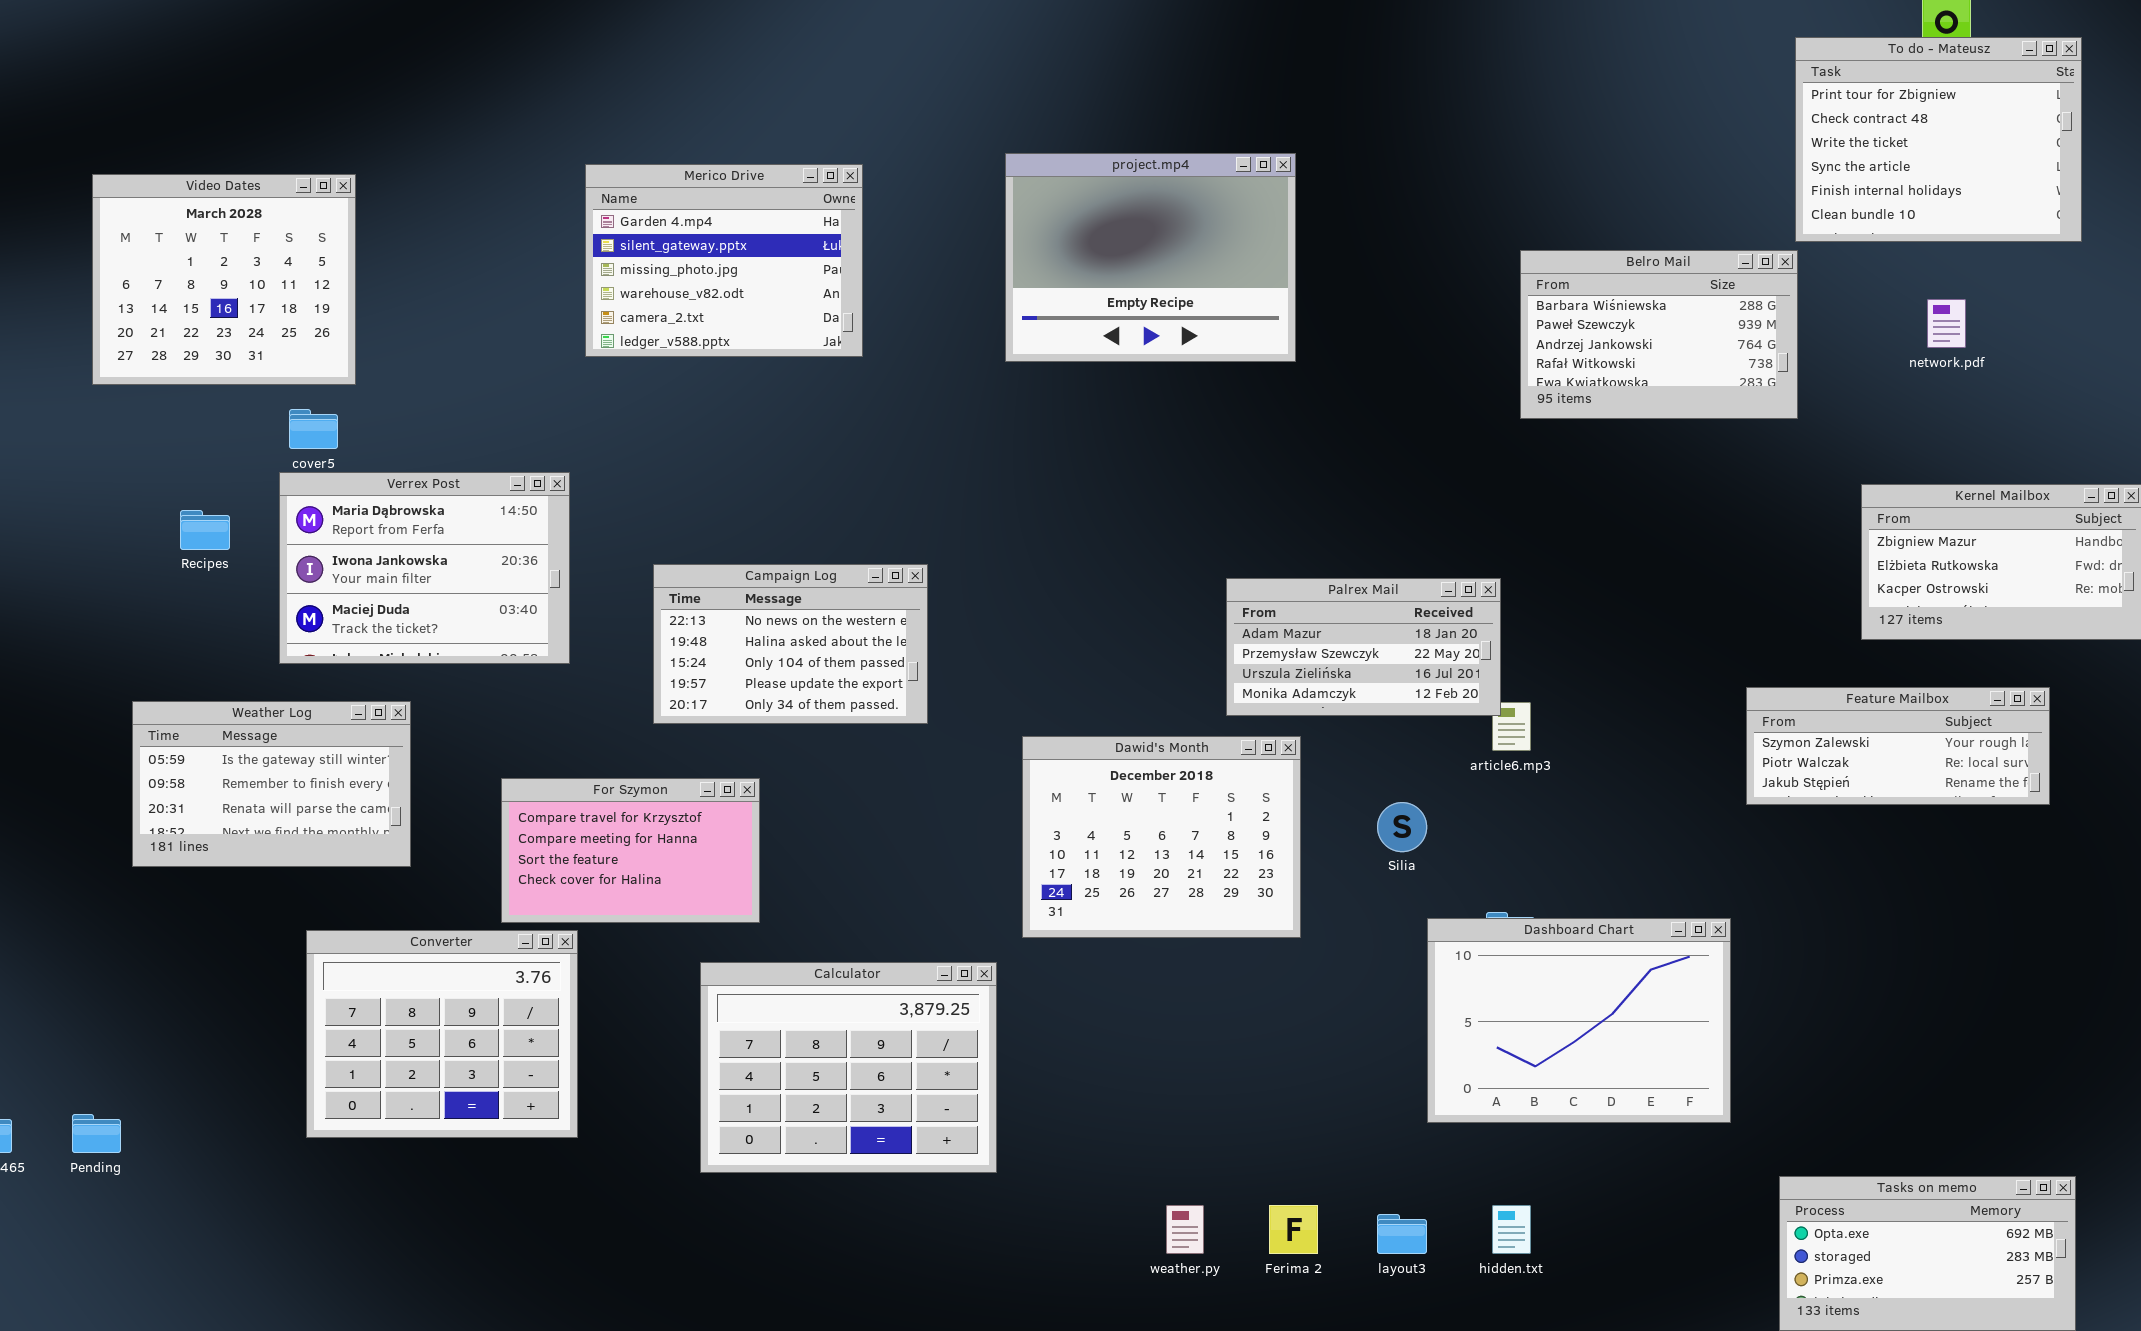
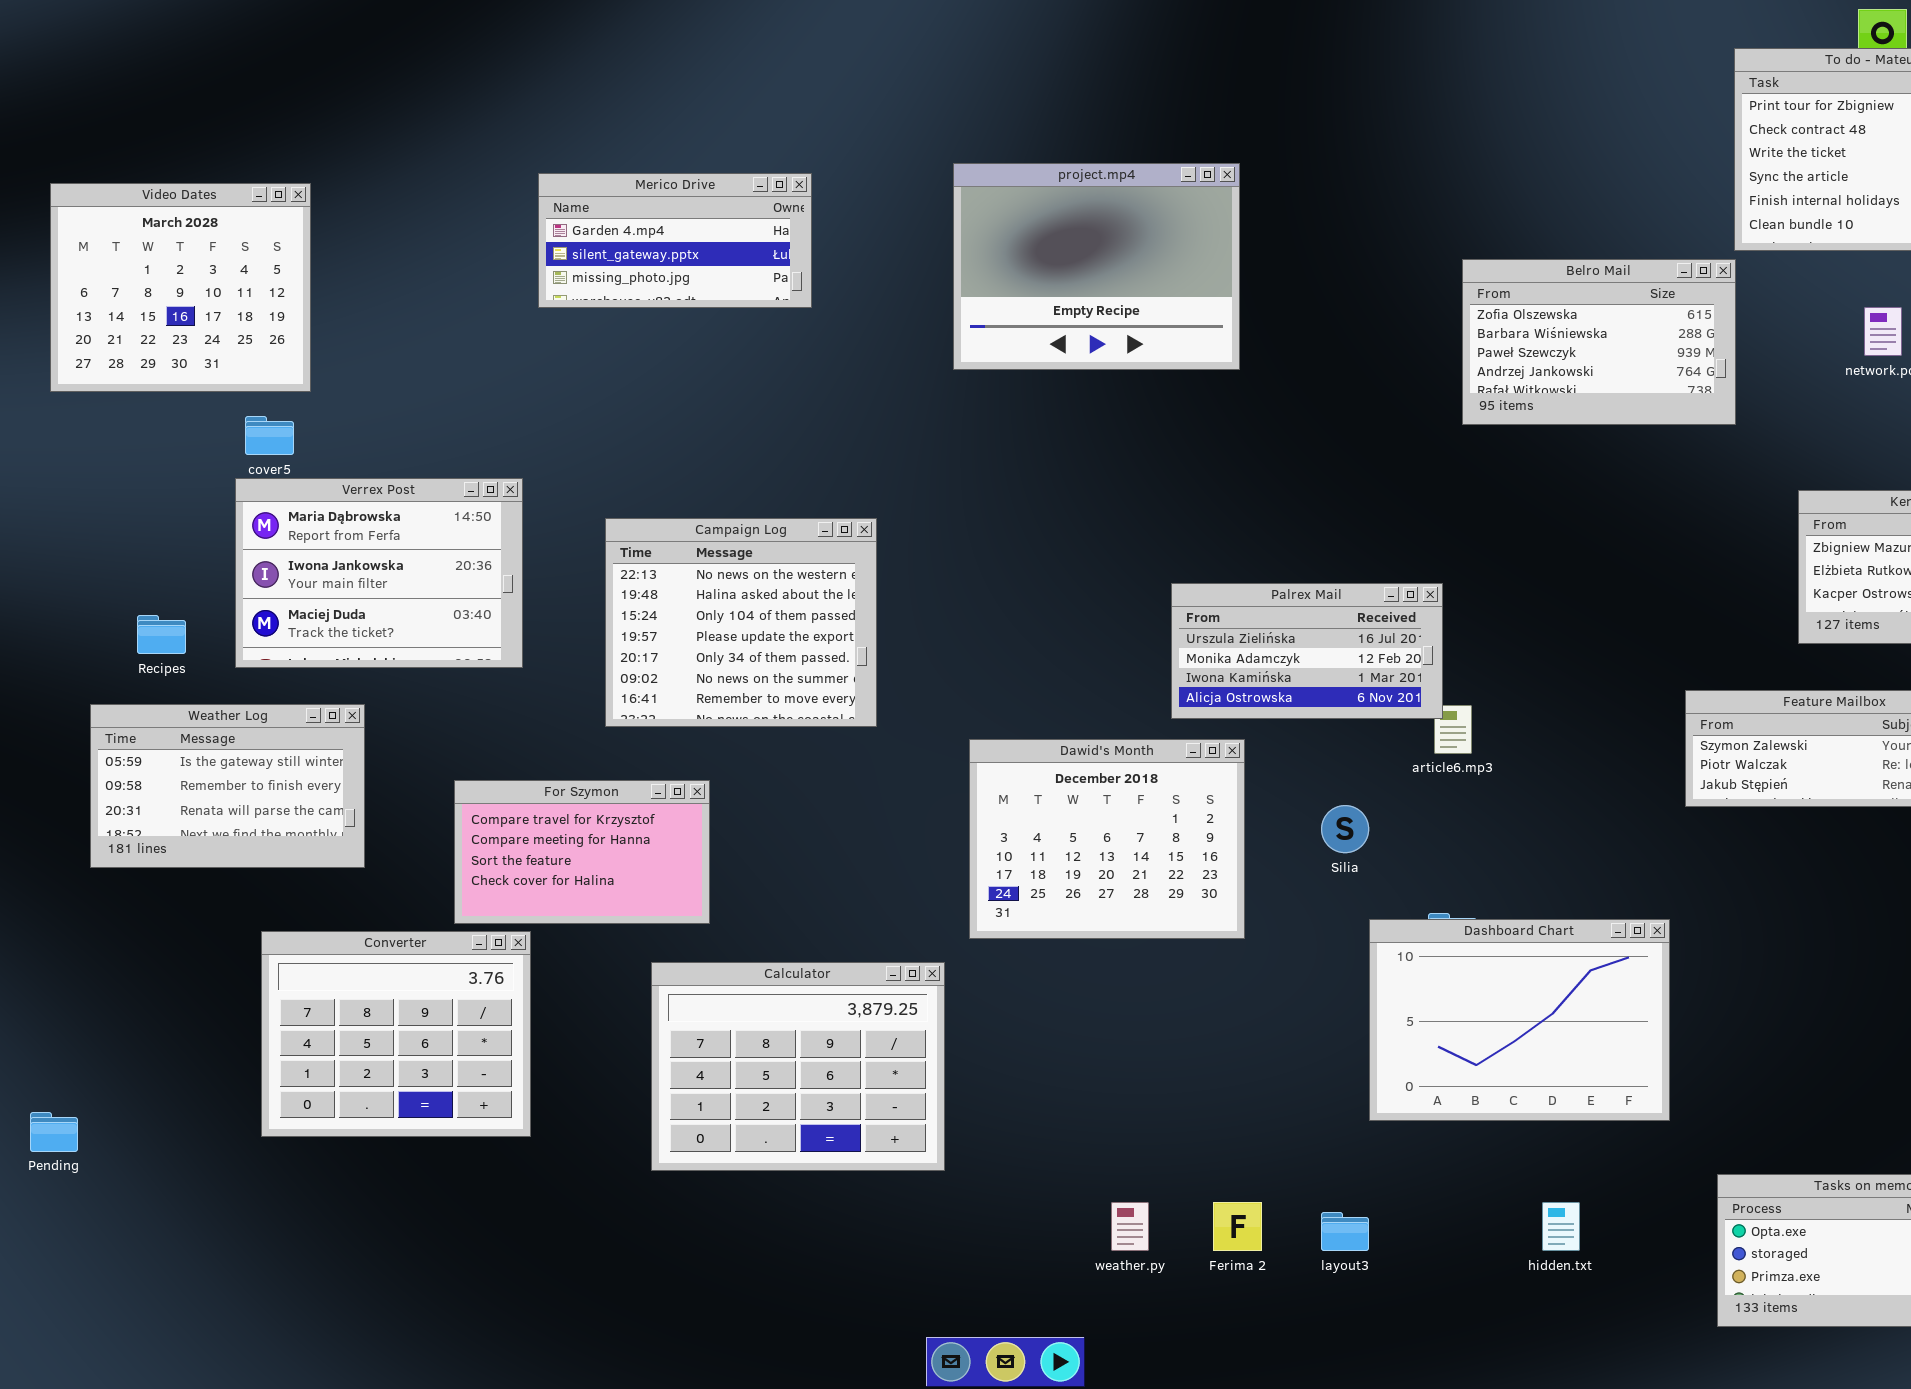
Merico Drive: [585,164,863,357] -> [538,173,812,308], resized
Belro Mail: [1520,250,1798,419] -> [1462,259,1736,425], scrolled up 1 row
Recipes: [180,510,230,550] -> [137,615,186,654], moved
Campaign Log: [653,564,928,724] -> [605,518,877,727], resized
Palrex Mail: [1226,578,1501,716] -> [1171,583,1443,719], scrolled down 2 rows
hidden.txt: [1492,1205,1531,1254] -> [1542,1202,1580,1251], moved

